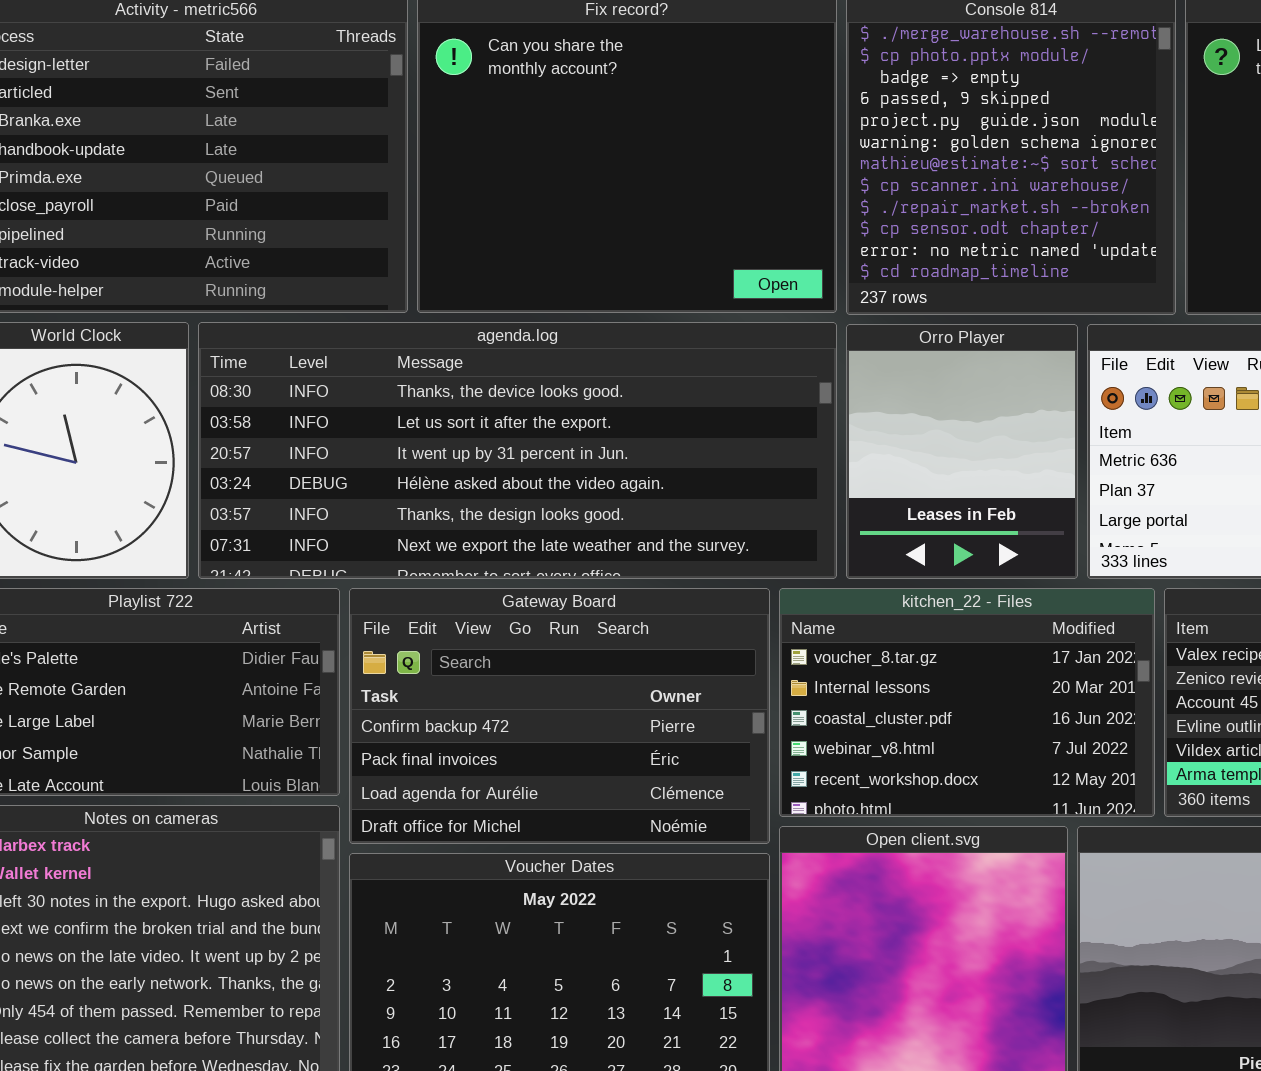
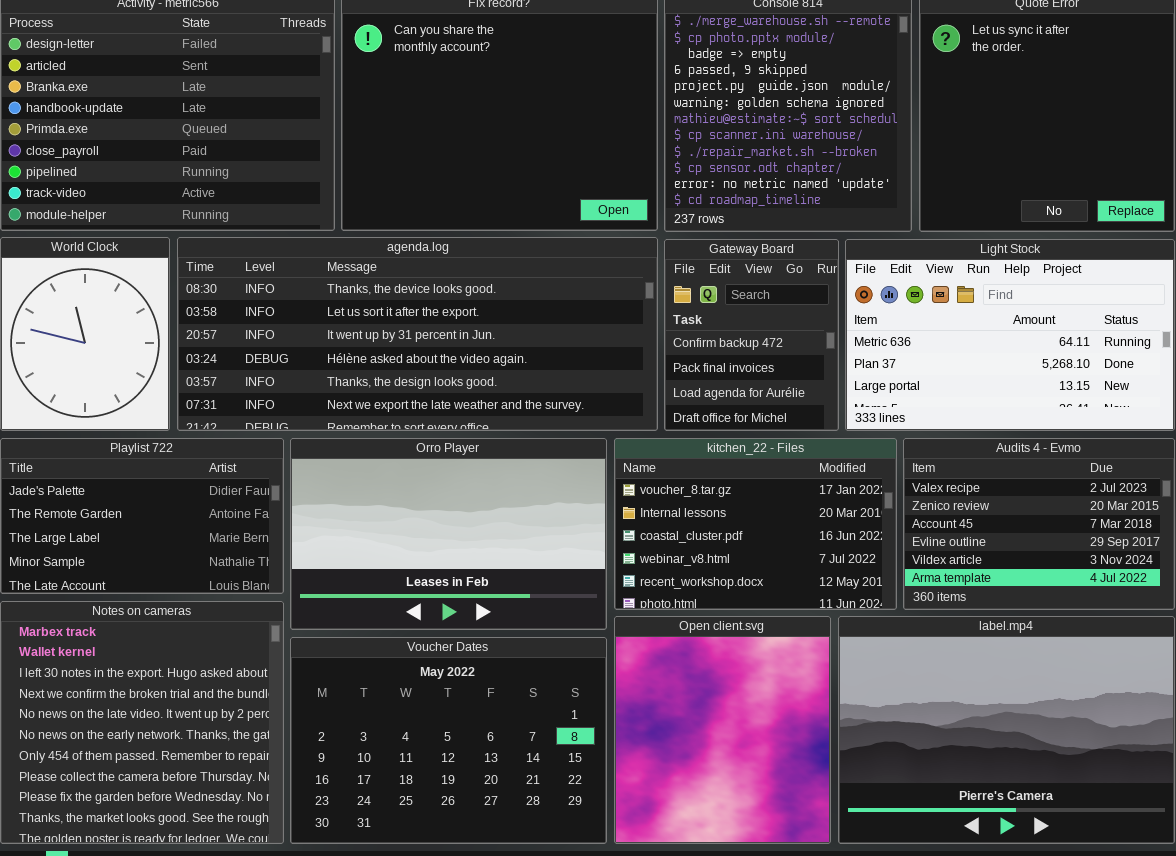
Orro Player: [846,324,1078,579] -> [290,438,607,630], moved, resized
Gateway Board: [349,588,770,844] -> [664,239,839,431], moved, resized

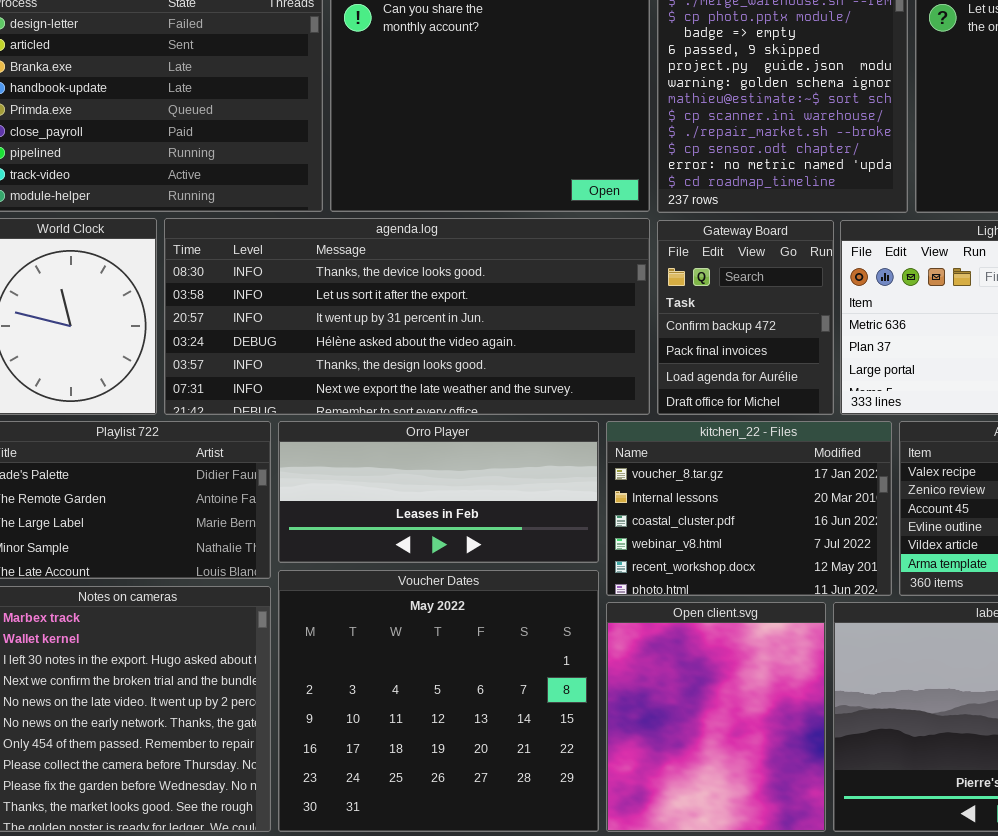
Orro Player: [290,438,607,630] -> [278,421,599,563], resized
Voucher Dates: [290,637,607,844] -> [278,570,599,832], resized

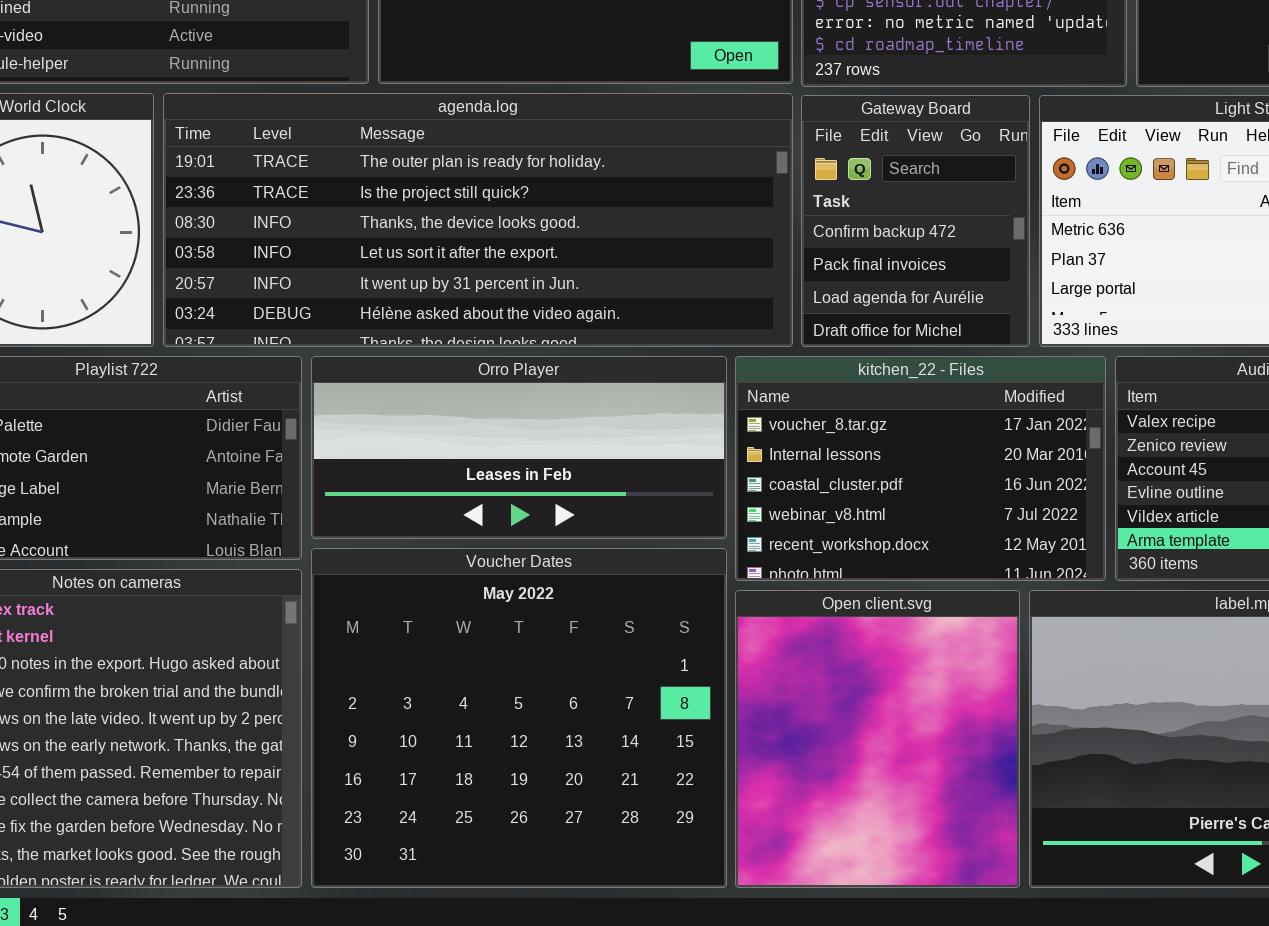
agenda.log: [164,218,650,415] -> [163,93,793,347], scrolled up 2 rows

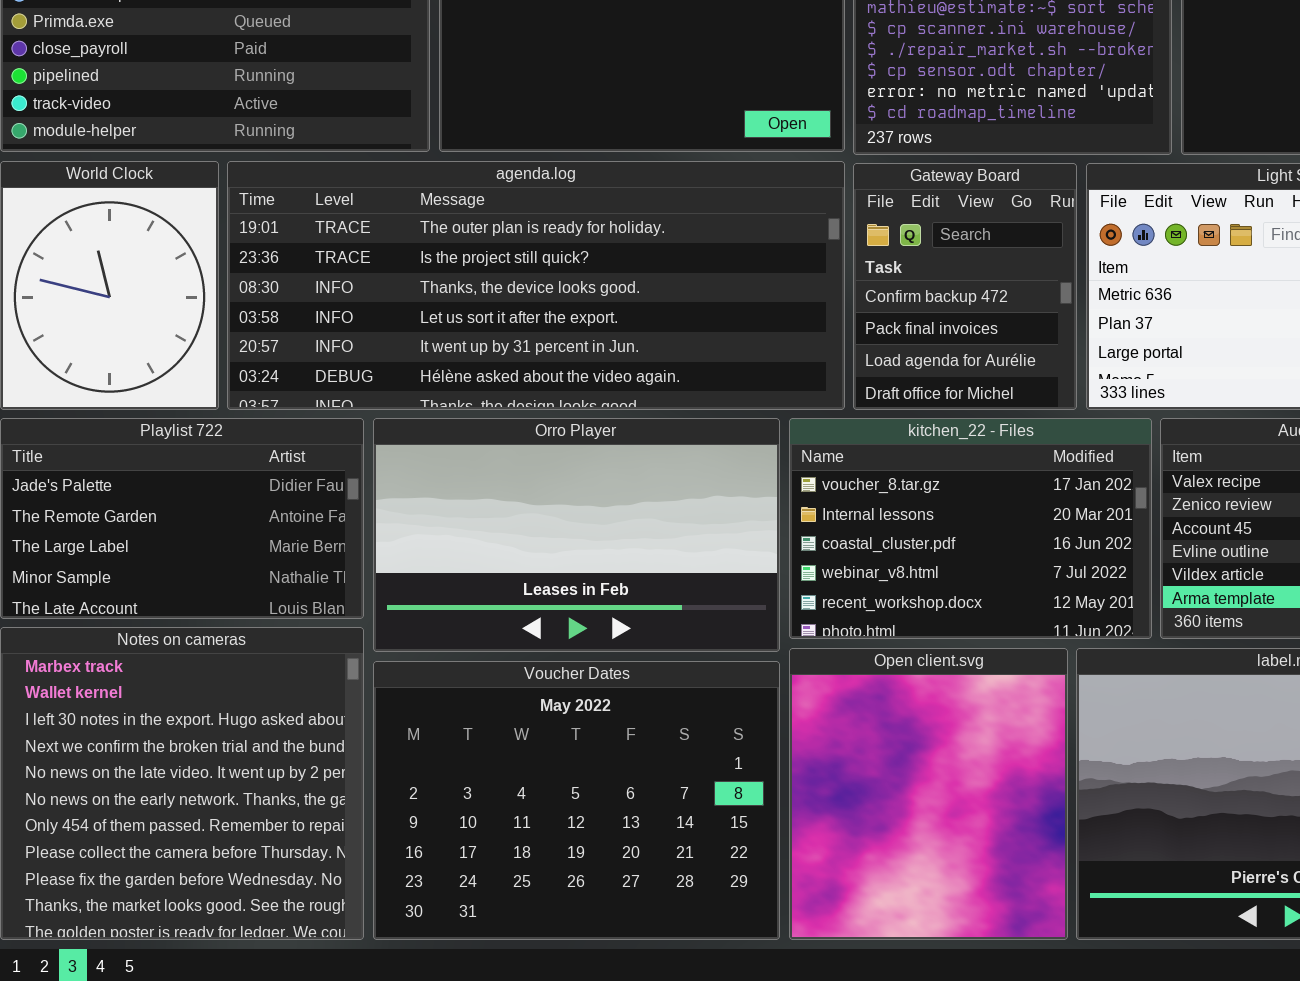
Orro Player: [311,356,727,539] -> [373,418,780,652], resized
Voucher Dates: [311,548,727,888] -> [373,661,780,940], resized

